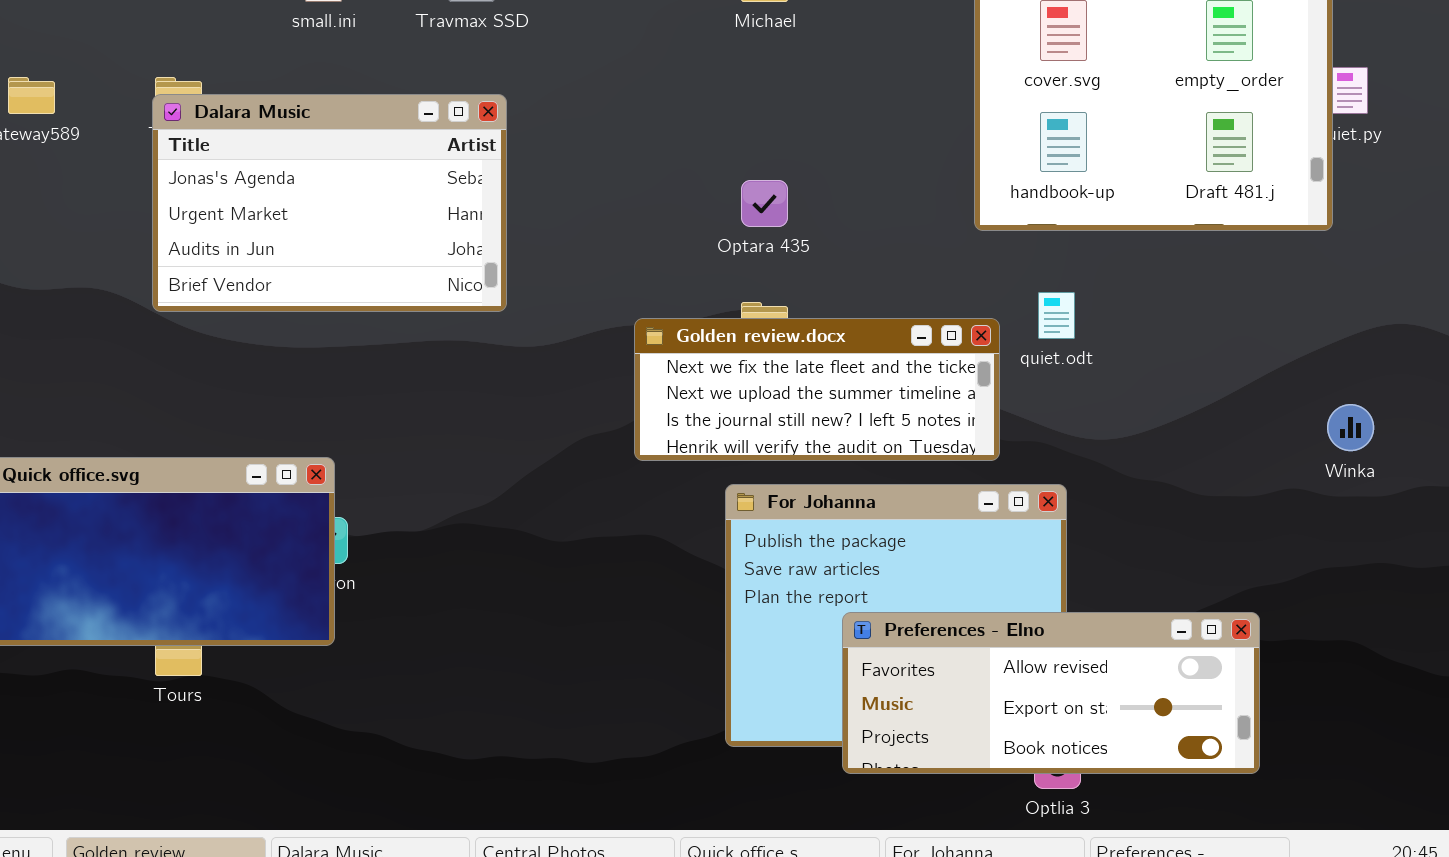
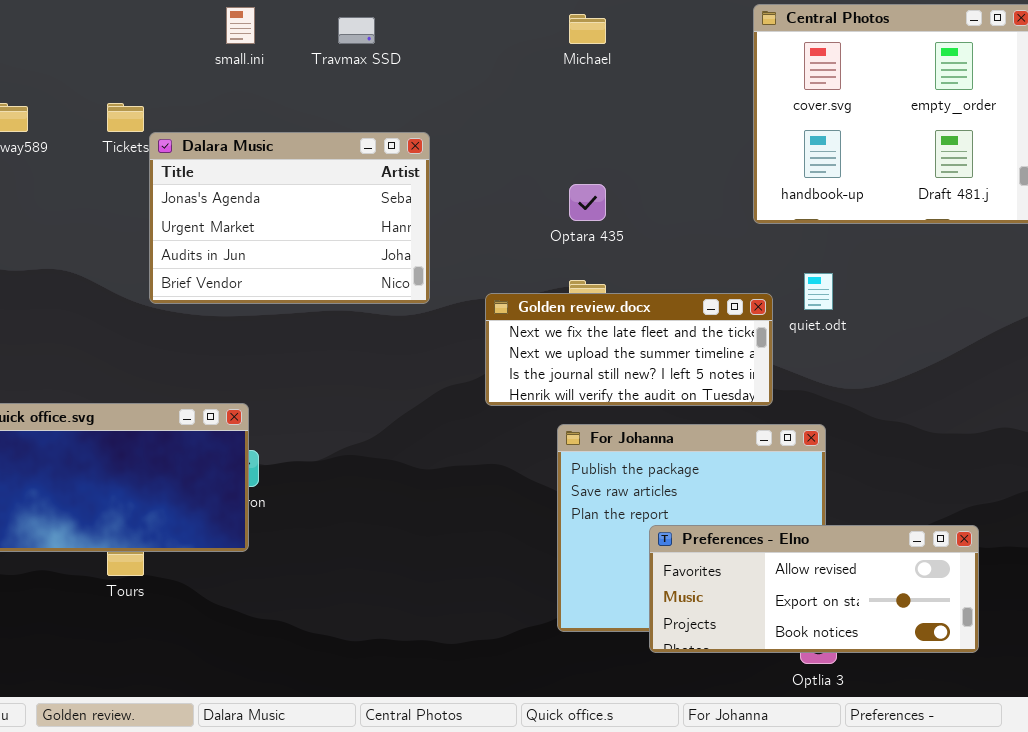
Dalara Music: [152,94,507,312] -> [149,132,430,304], moved

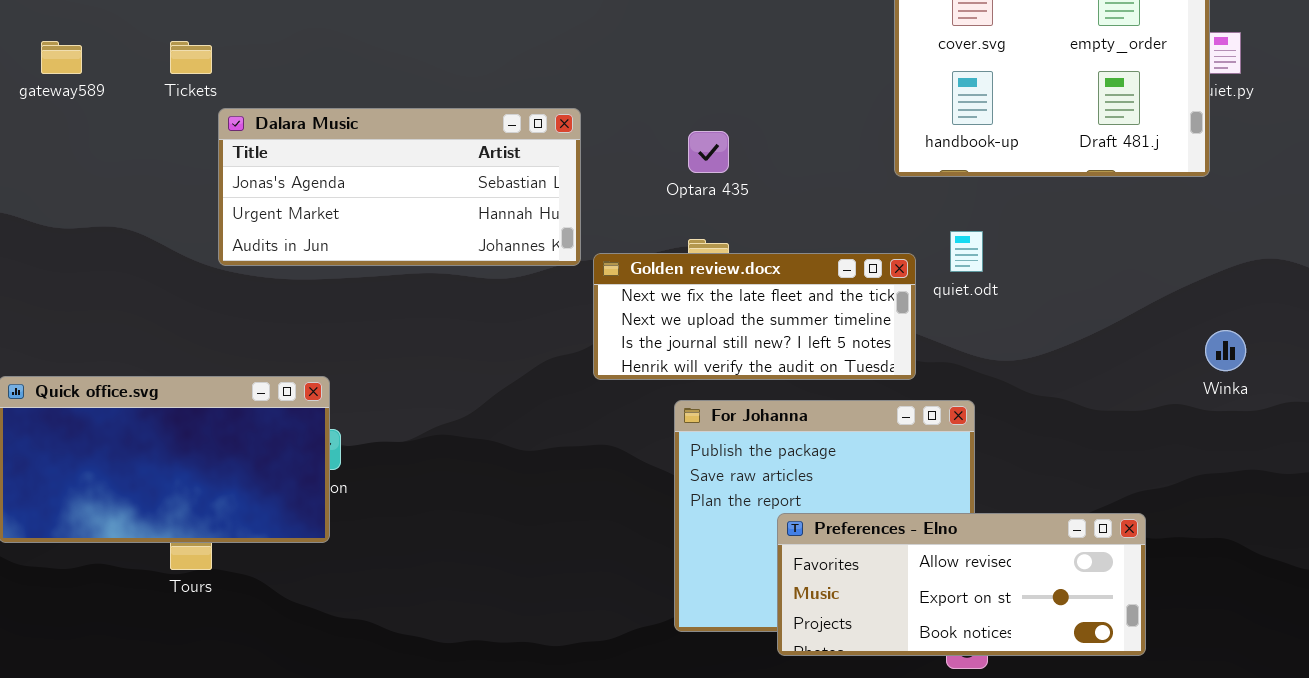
Dalara Music: [149,132,430,304] -> [218,108,581,266], resized

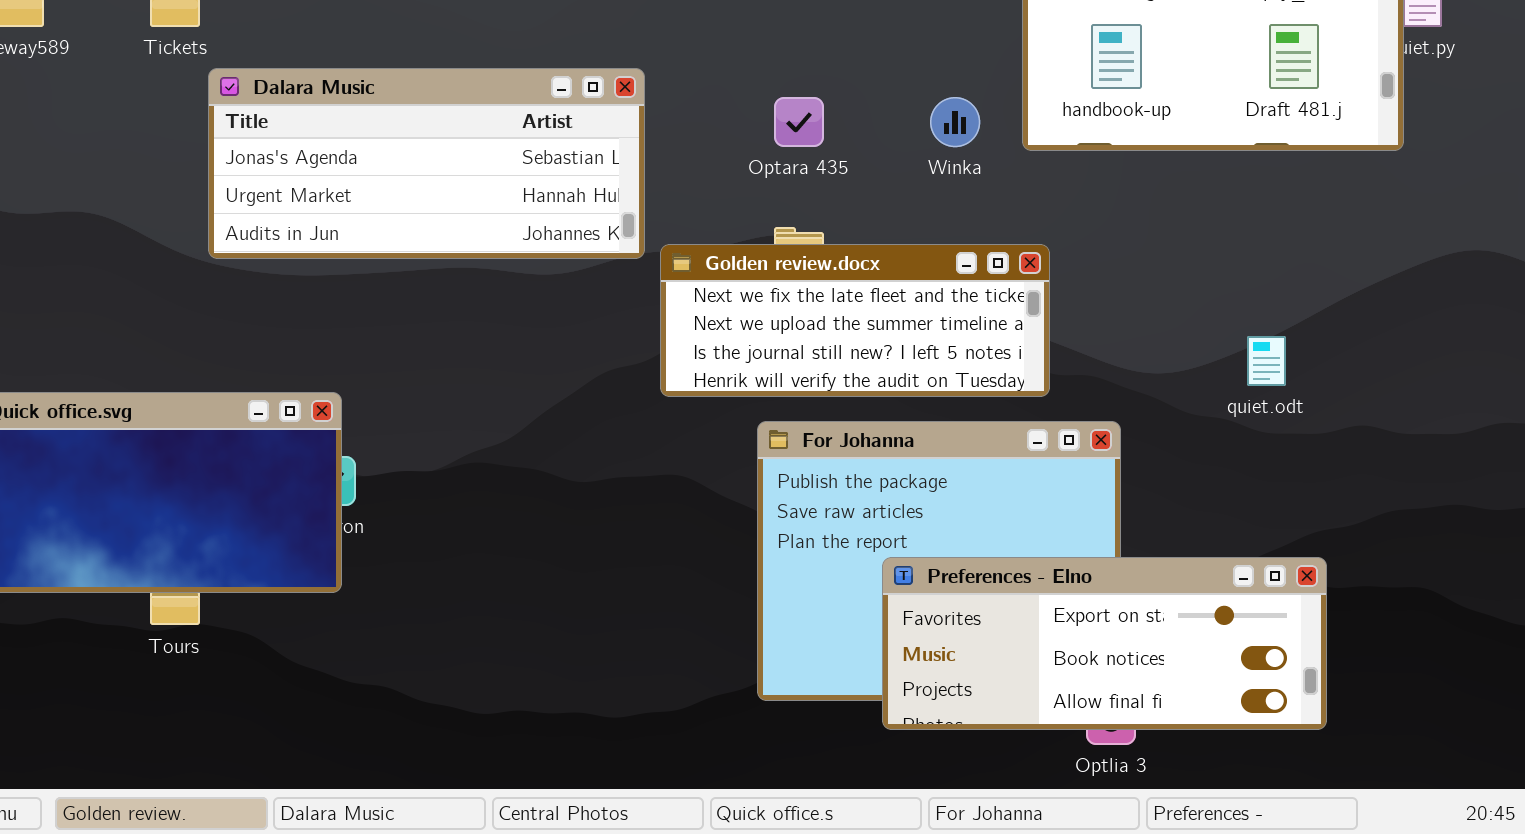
quiet.odt: [950,231,983,272] -> [1247,336,1286,386], moved
Winka: [1205,330,1246,371] -> [930,97,980,147], moved
Preferences - Elno: [777,513,1146,656] -> [882,557,1327,730], scrolled down 1 row

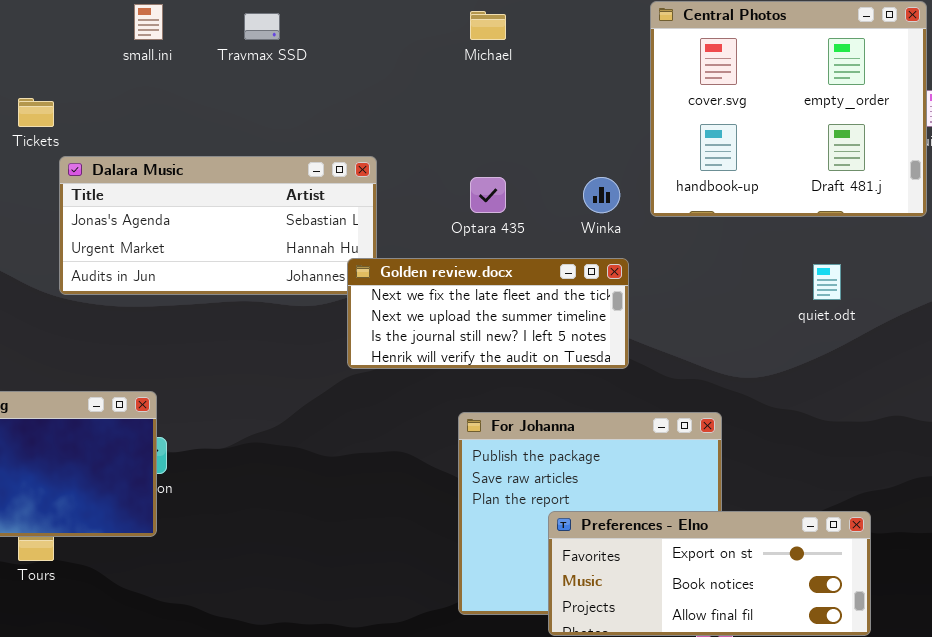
Golden review.docx: [660,244,1050,397] -> [347,258,629,369], moved
quiet.odt: [1247,336,1286,386] -> [813,264,841,300], moved

